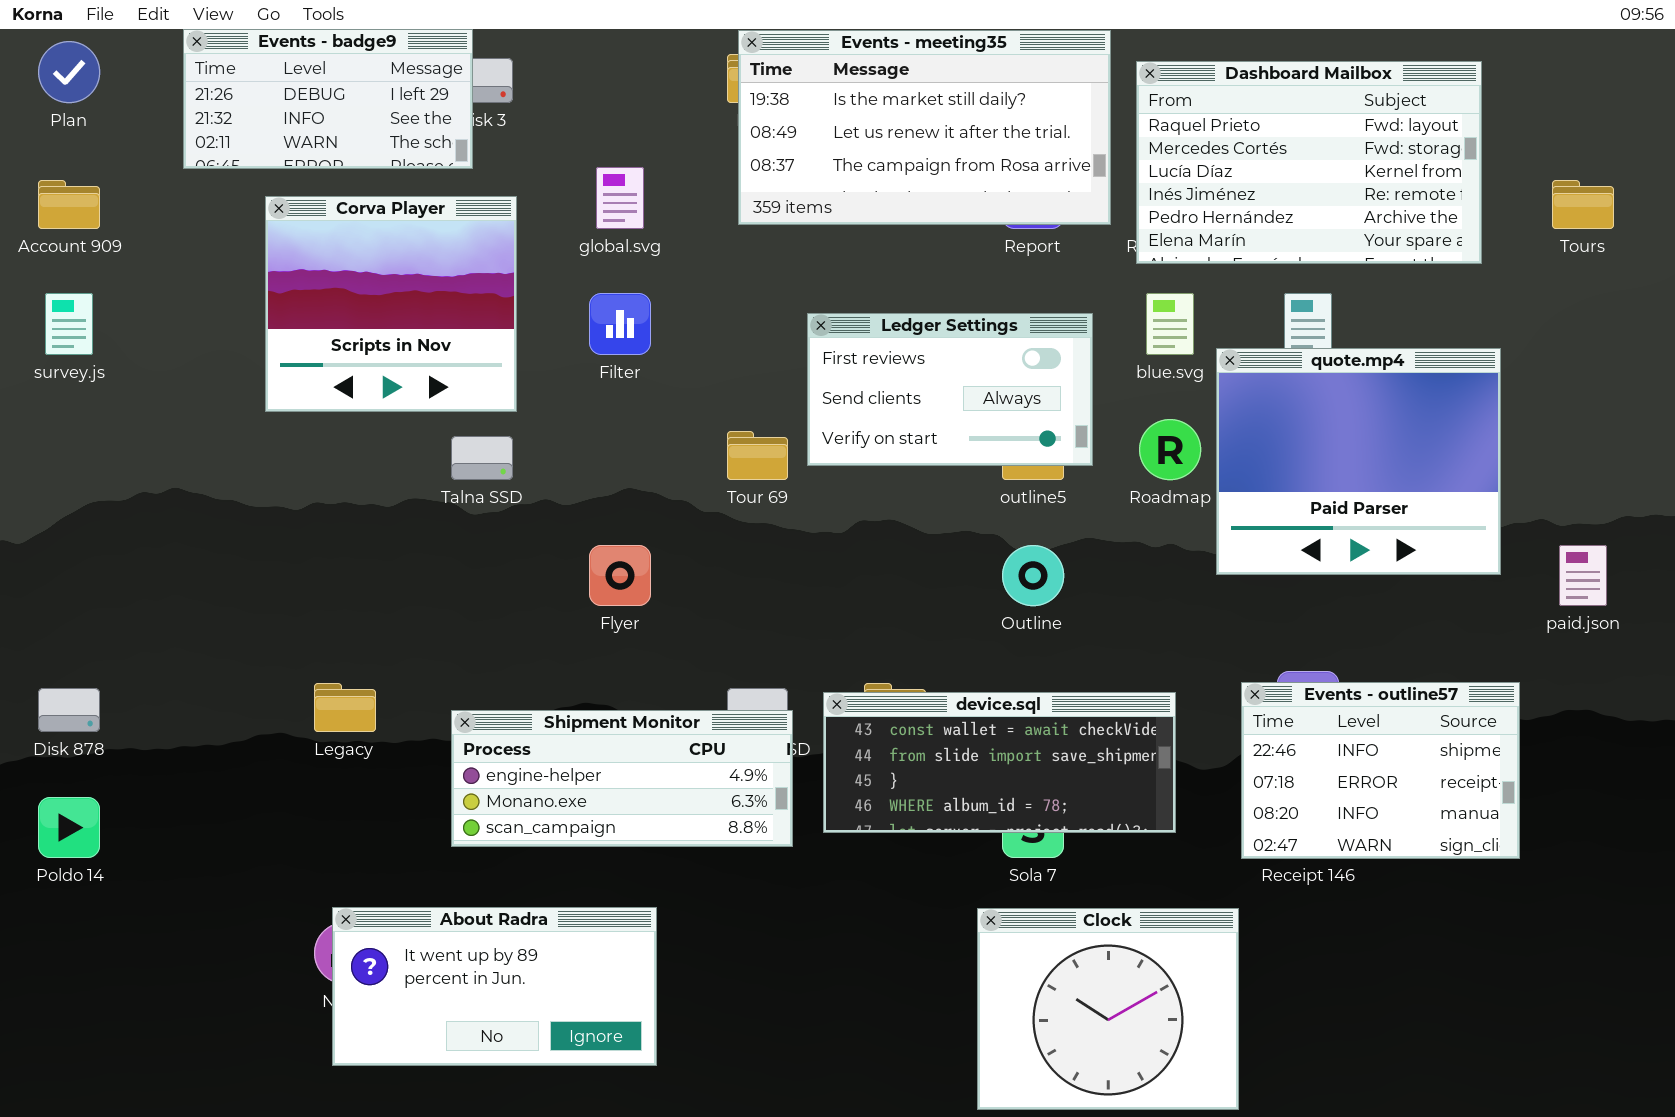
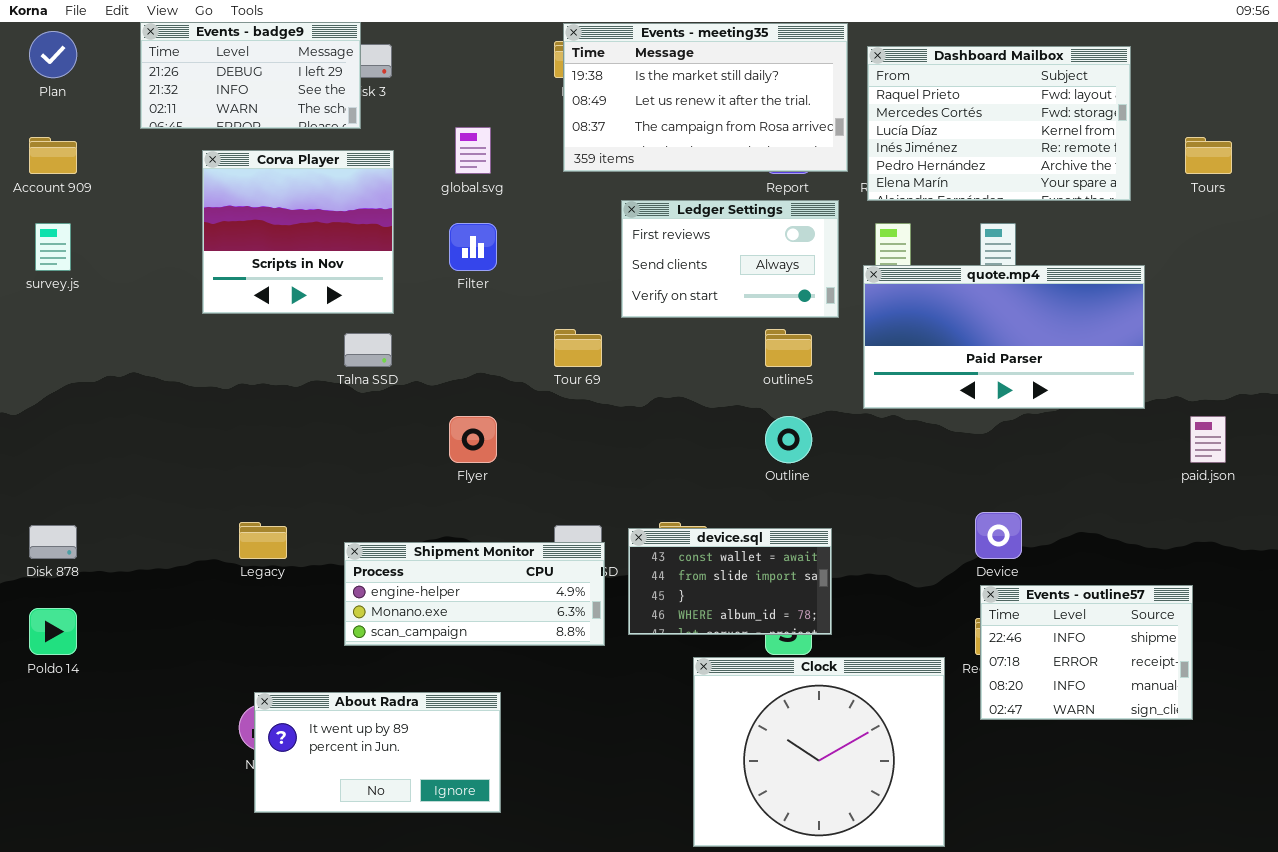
Ledger Settings: [807,313,1093,466] -> [621,200,839,318], moved
quote.mp4: [1216,348,1501,575] -> [863,265,1145,409], resized
Events - outline57: [1241,682,1520,859] -> [980,585,1193,720], moved
device.sql: [823,692,1176,833] -> [628,528,832,635], resized
Clock: [977,908,1239,1110] -> [693,657,945,847], resized

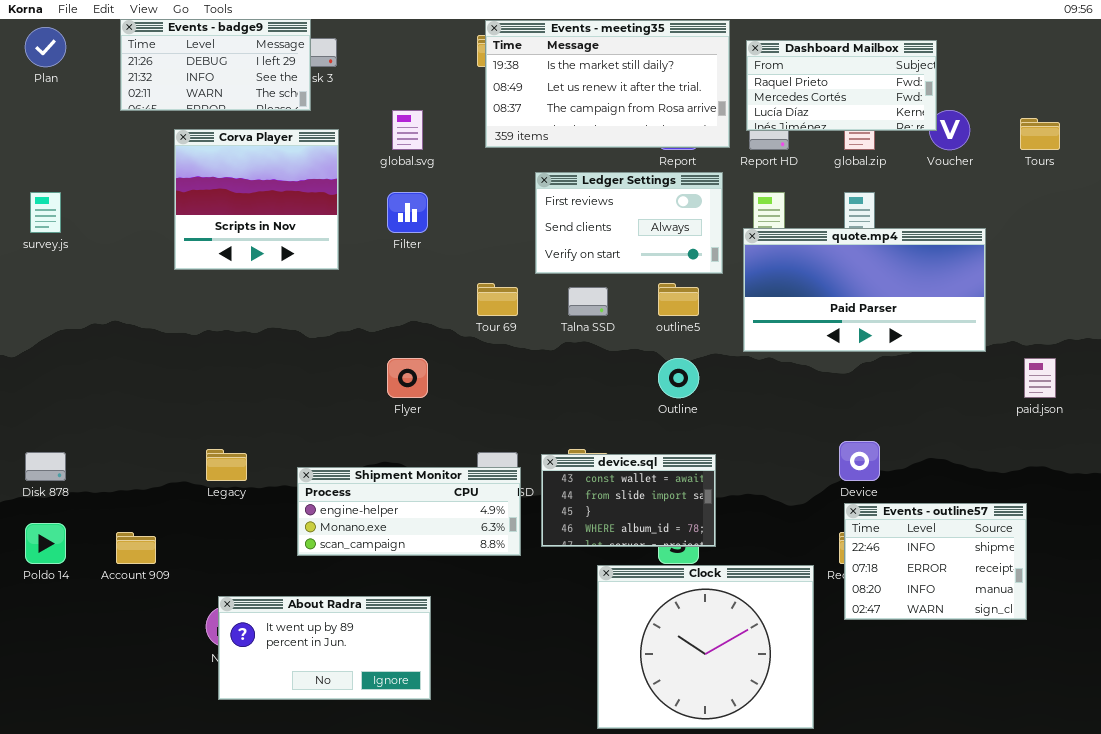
Dashboard Mailbox: [867,46,1131,201] -> [746,40,937,131], resized
Account 909: [29,137,77,174] -> [116,532,156,564], moved
Talna SSD: [344,333,392,367] -> [568,287,608,316], moved

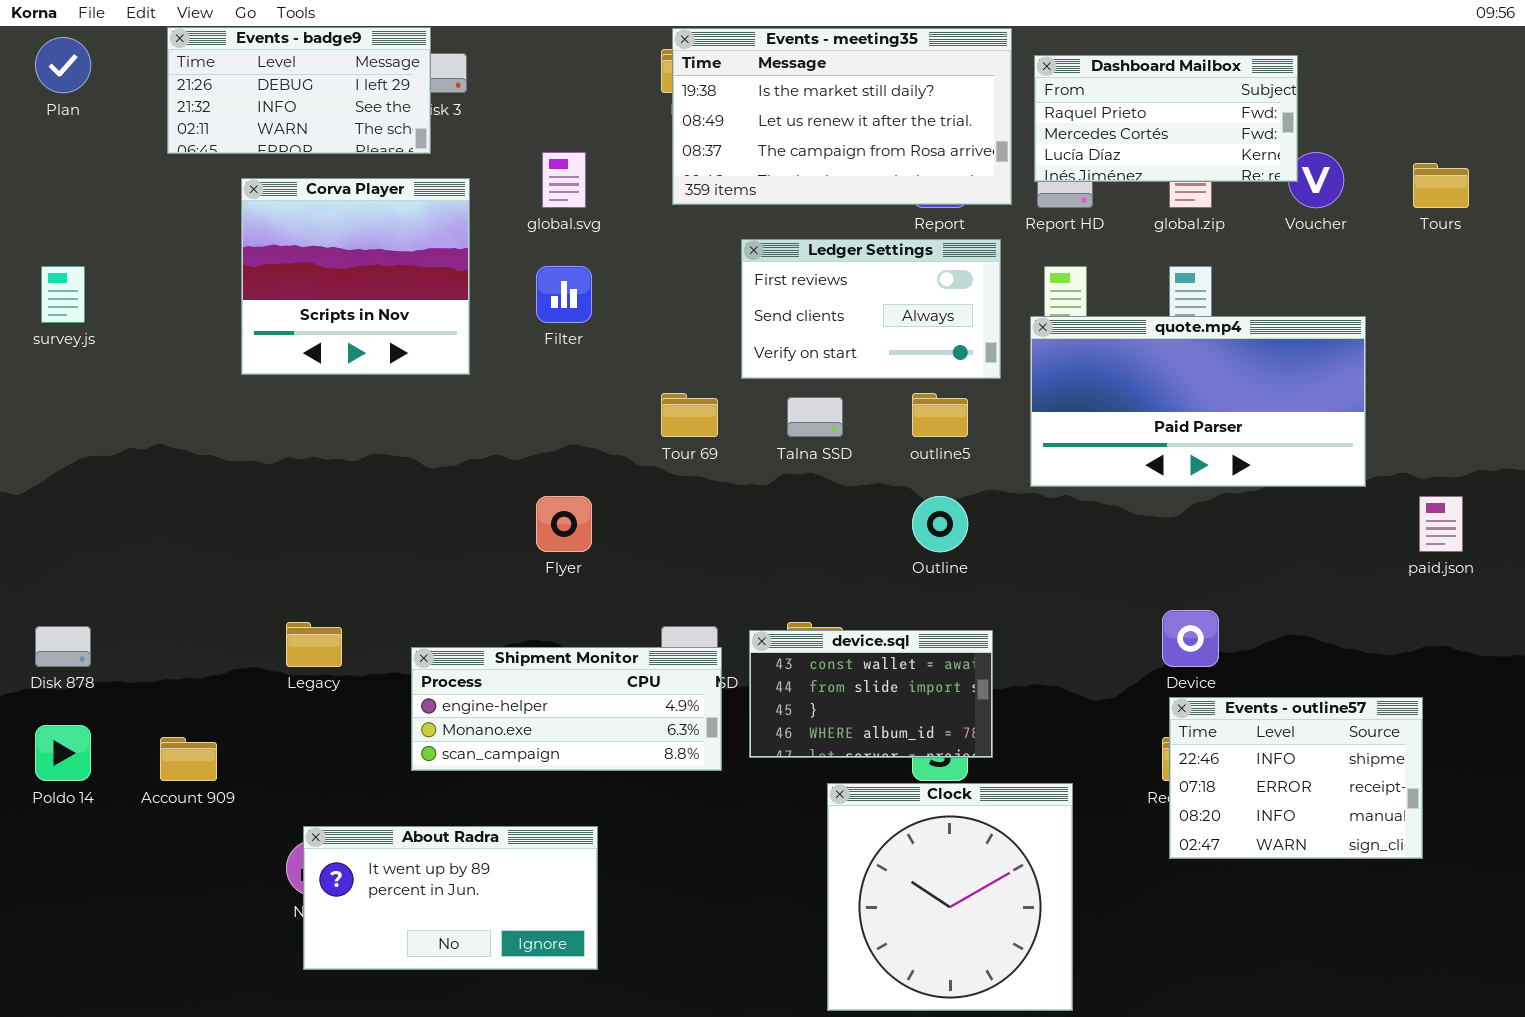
Clock: [597,565,814,729] -> [827,783,1073,1011], resized

